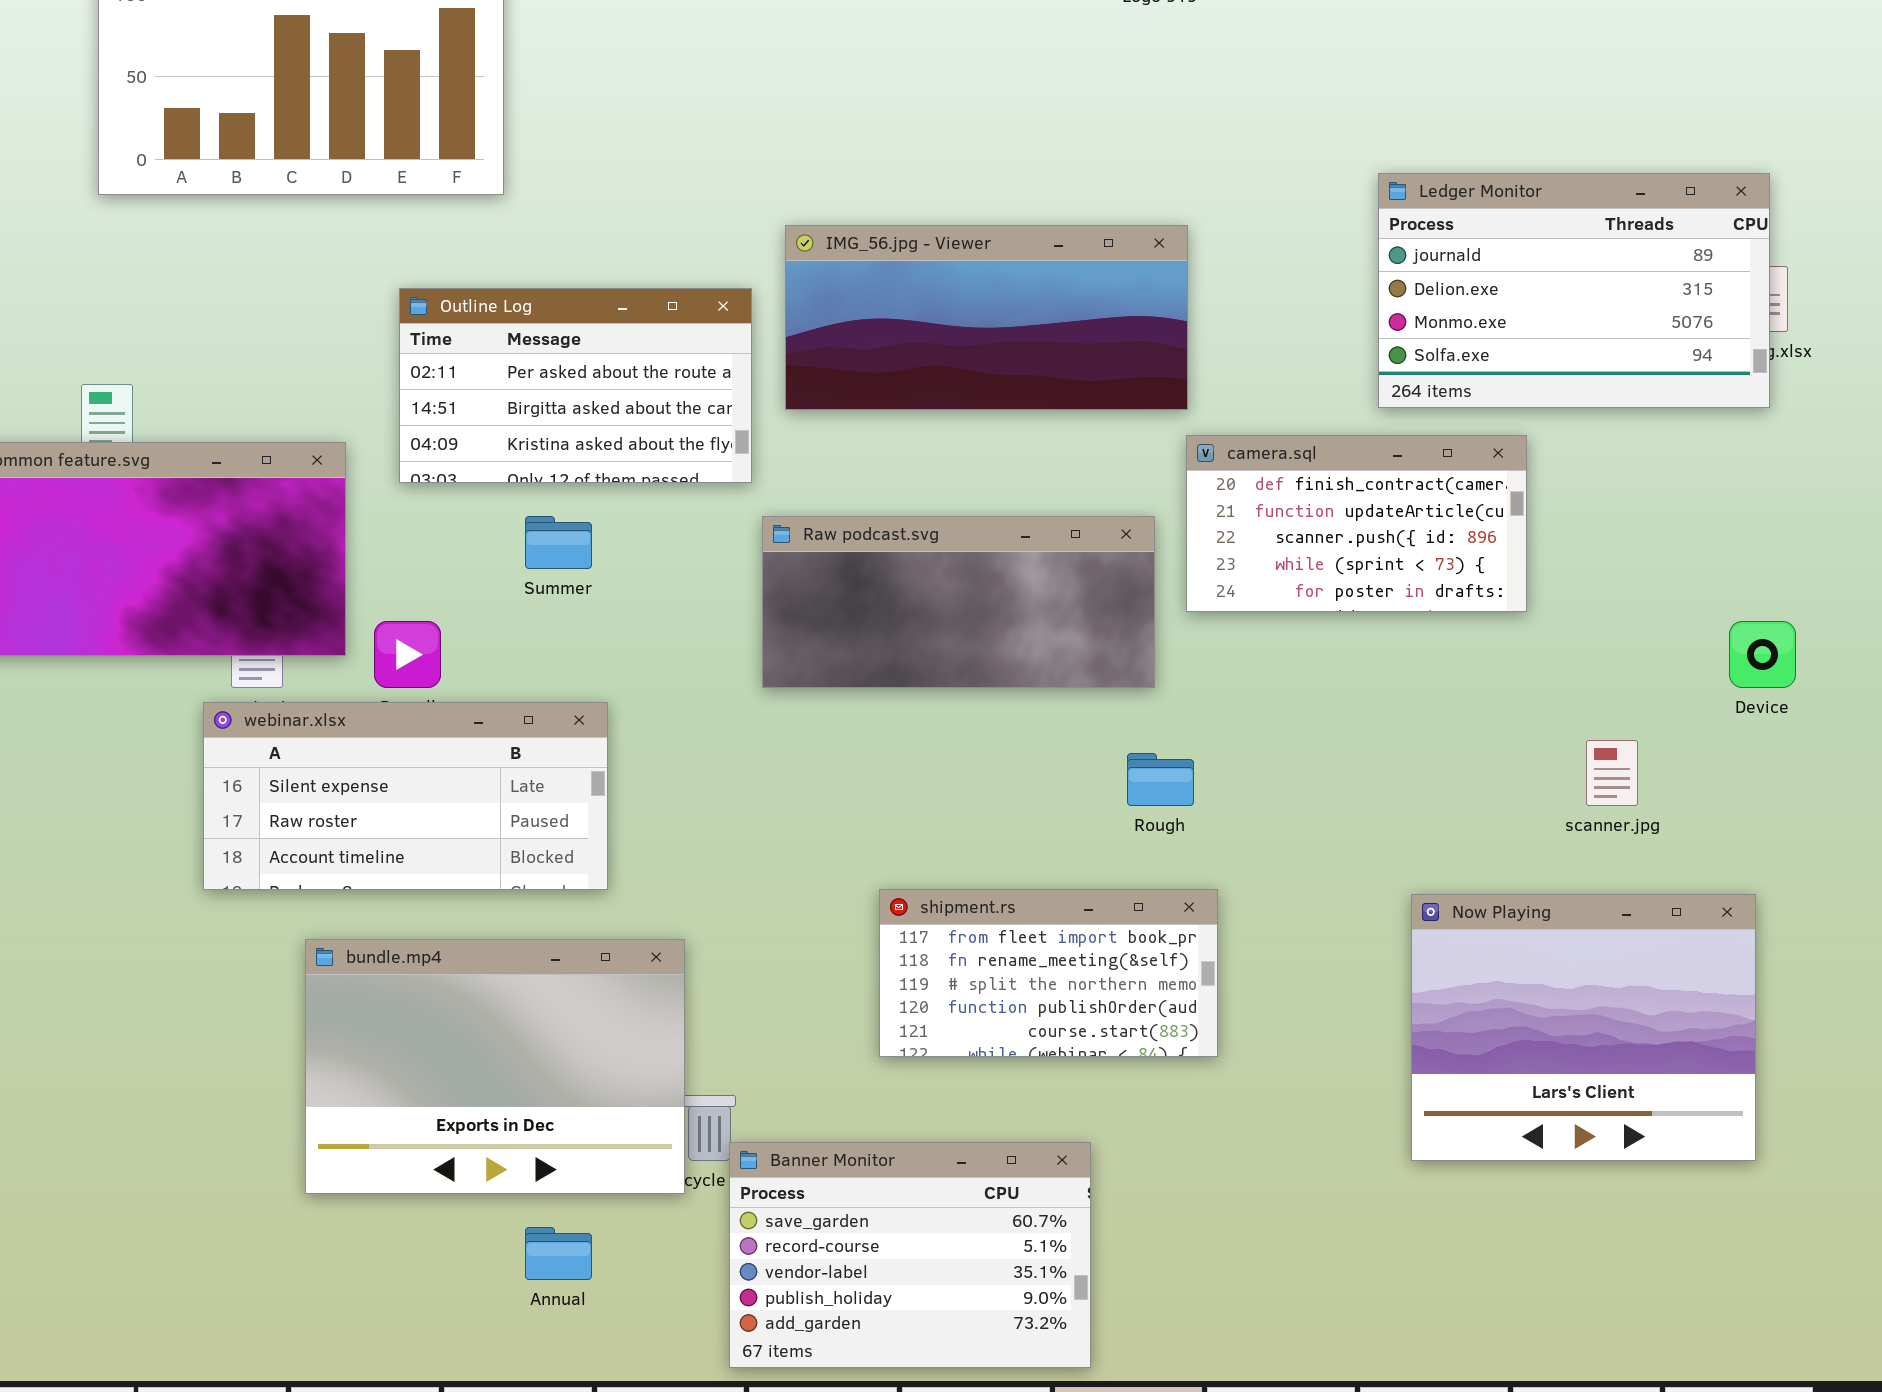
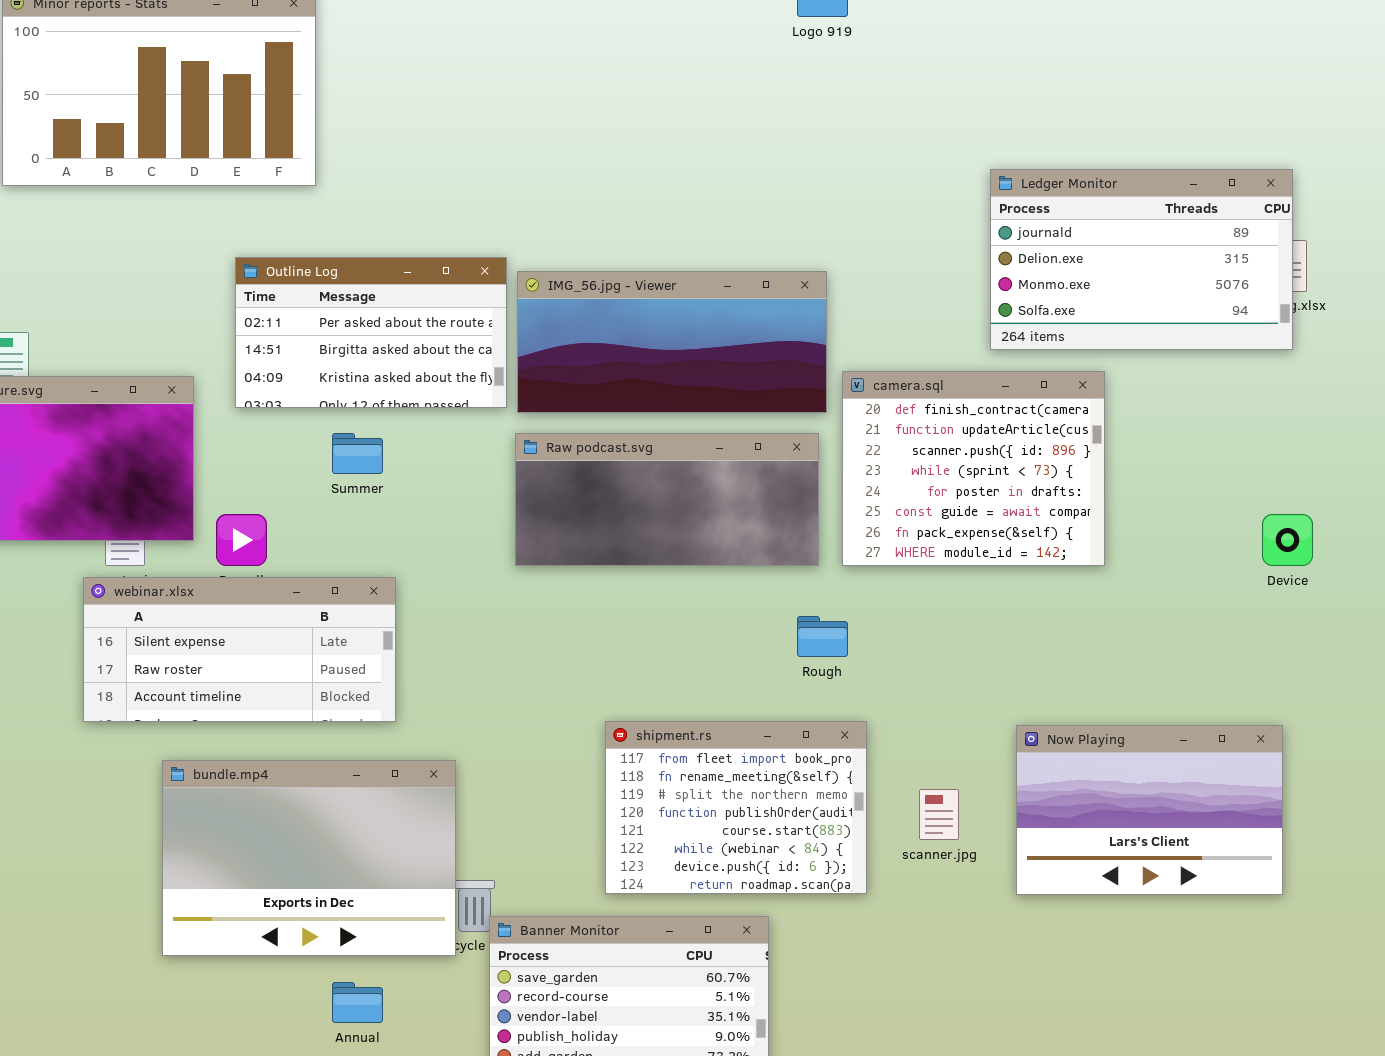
IMG_56.jpg - Viewer: [785,225,1188,410] -> [517,271,827,413], moved
camera.sql: [1186,435,1527,612] -> [842,371,1105,566], resized
scanner.jpg: [1586,740,1638,806] -> [919,789,959,840], moved
shipment.rs: [879,889,1218,1057] -> [605,721,867,894], resized
Now Playing: [1411,894,1756,1161] -> [1016,725,1283,895], resized

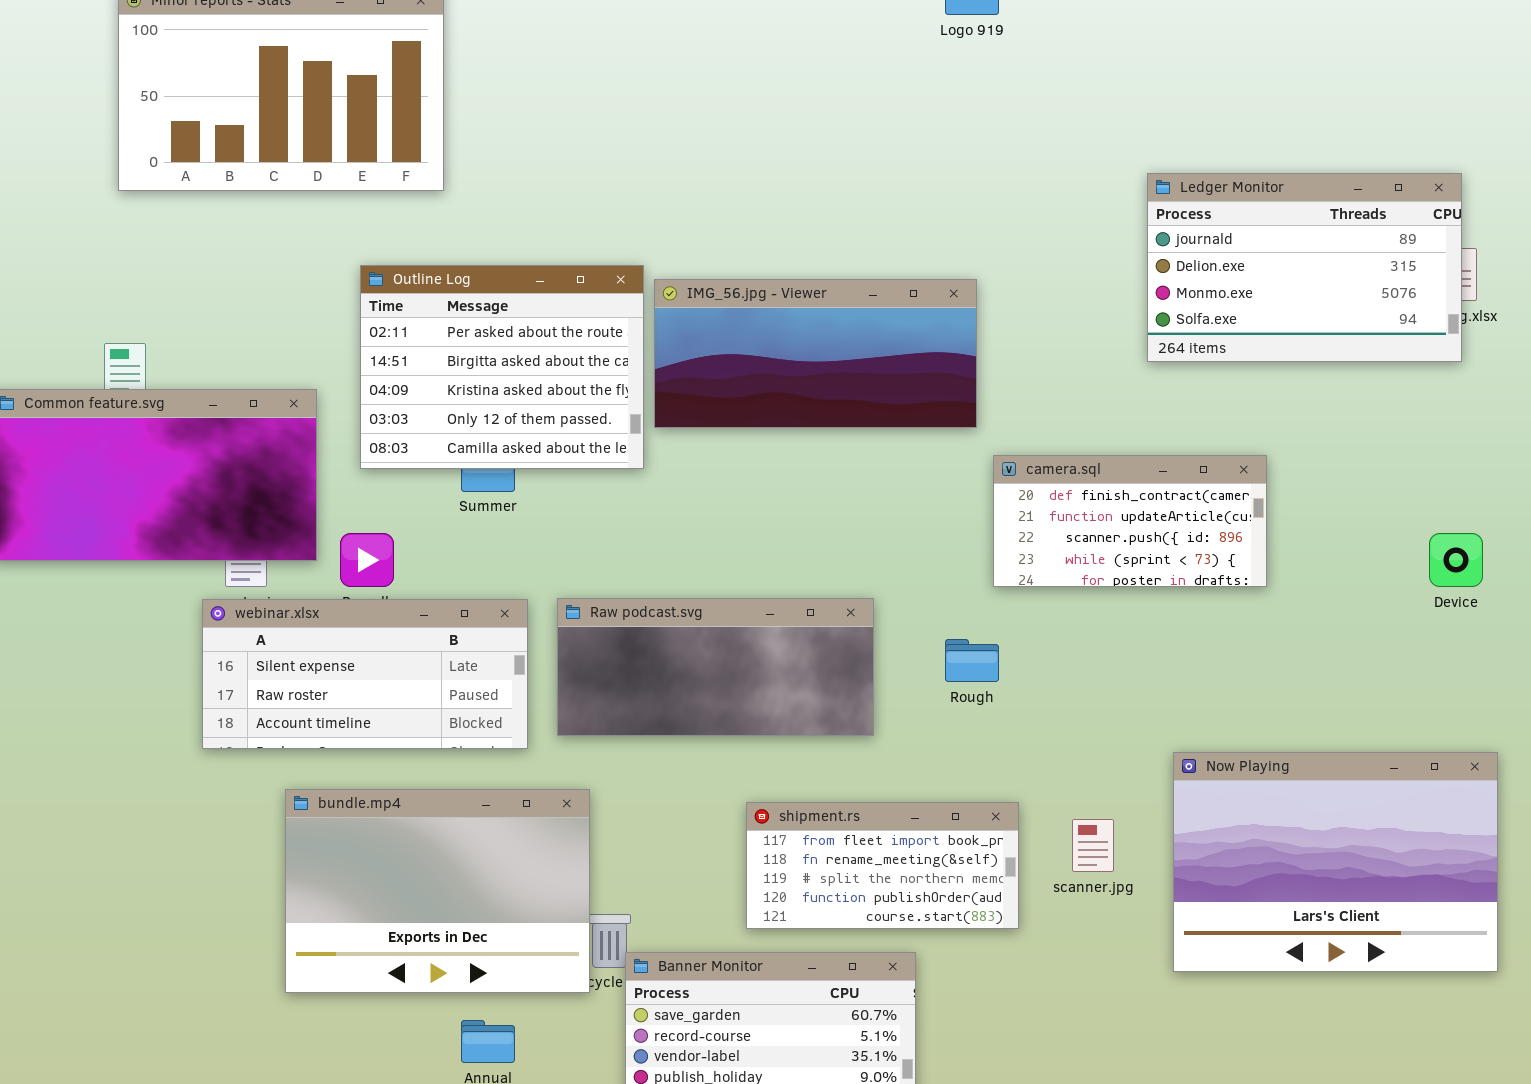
Outline Log: [235,257,507,408] -> [360,265,644,469], resized
camera.sql: [842,371,1105,566] -> [993,455,1267,587], resized
Raw podcast.svg: [515,433,819,566] -> [557,598,874,736], moved
shipment.rs: [605,721,867,894] -> [746,802,1019,929], resized
Now Playing: [1016,725,1283,895] -> [1173,752,1498,972], resized

